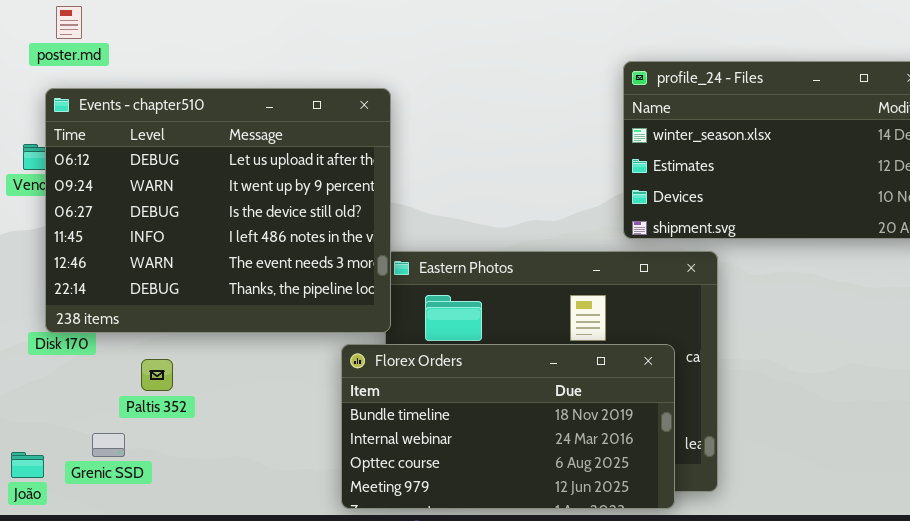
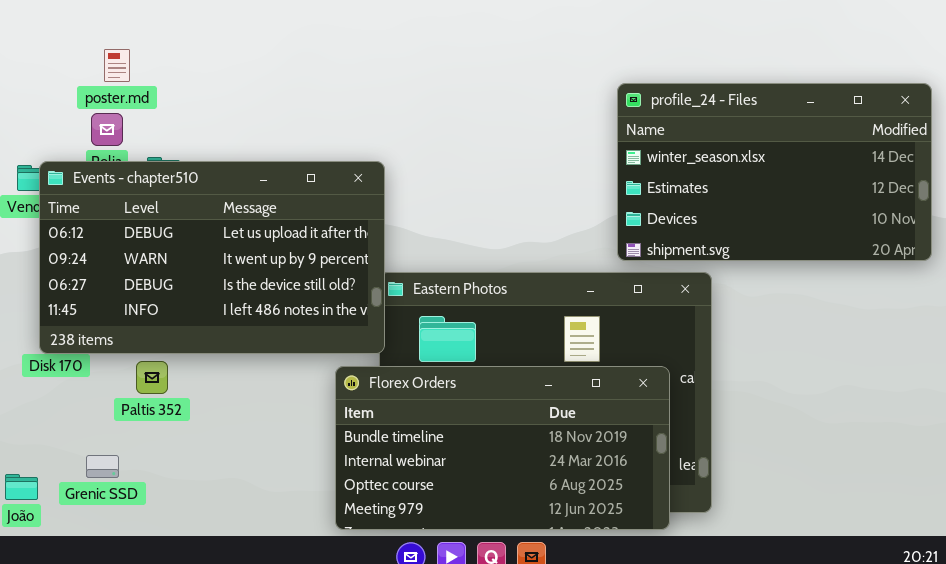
poster.md: [56,6,82,39] -> [104,49,130,82], moved
Events - chapter510: [45,88,391,333] -> [39,161,385,354], resized
Paltis 352: [141,359,173,391] -> [136,361,168,394], moved

